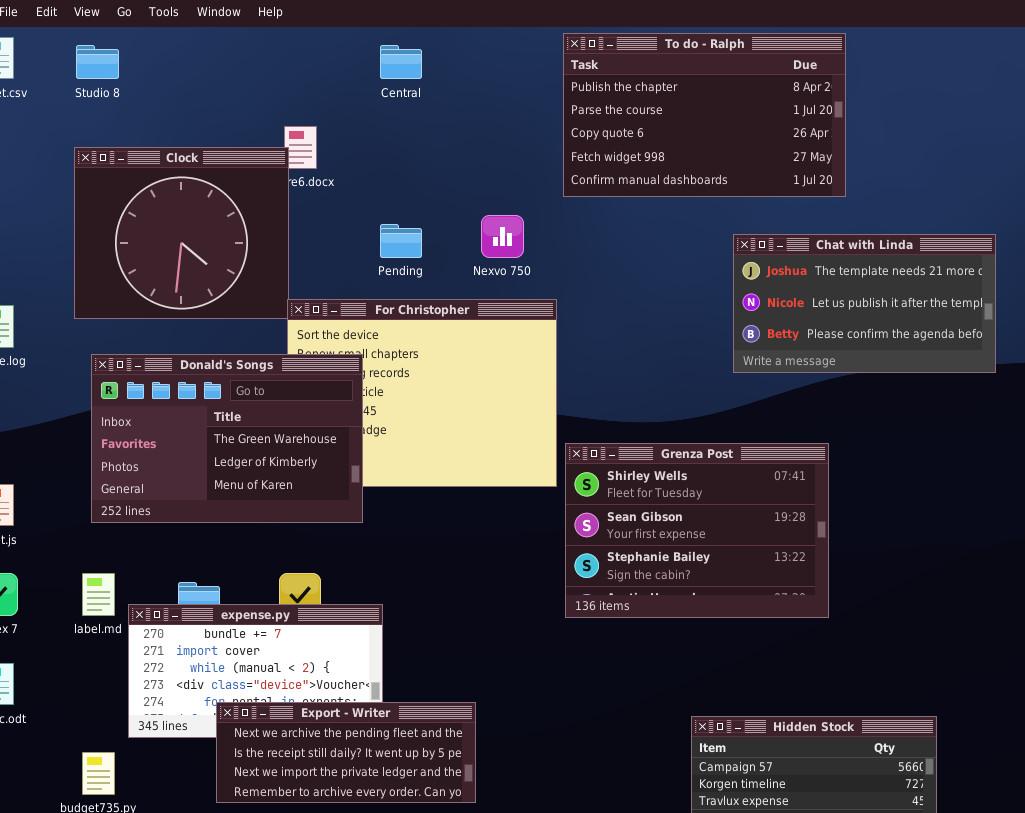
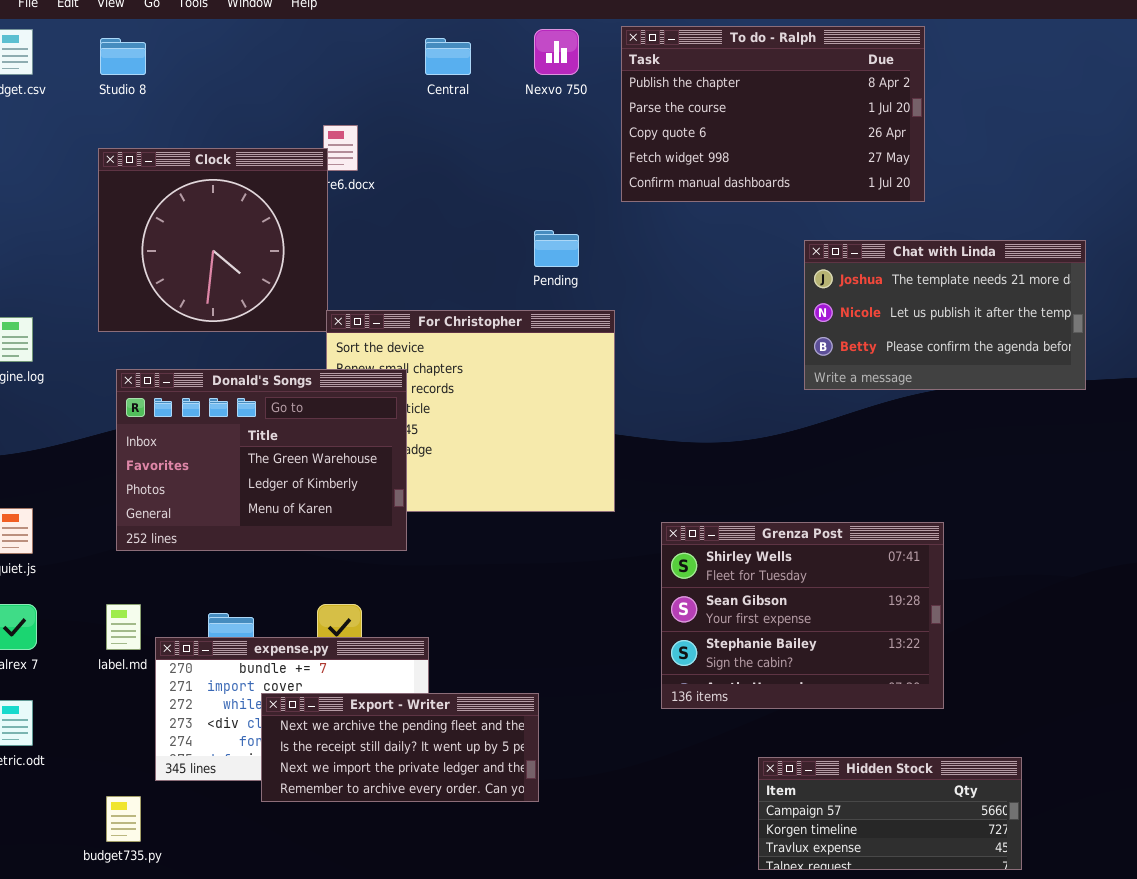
Nexvo 750: [481,215,524,258] -> [534,29,579,75], moved
Pending: [380,224,422,258] -> [534,230,579,267], moved
Grenza Post: [565,443,829,618] -> [661,522,944,709], moved
Export - Writer: [216,702,476,803] -> [261,693,539,802], moved

